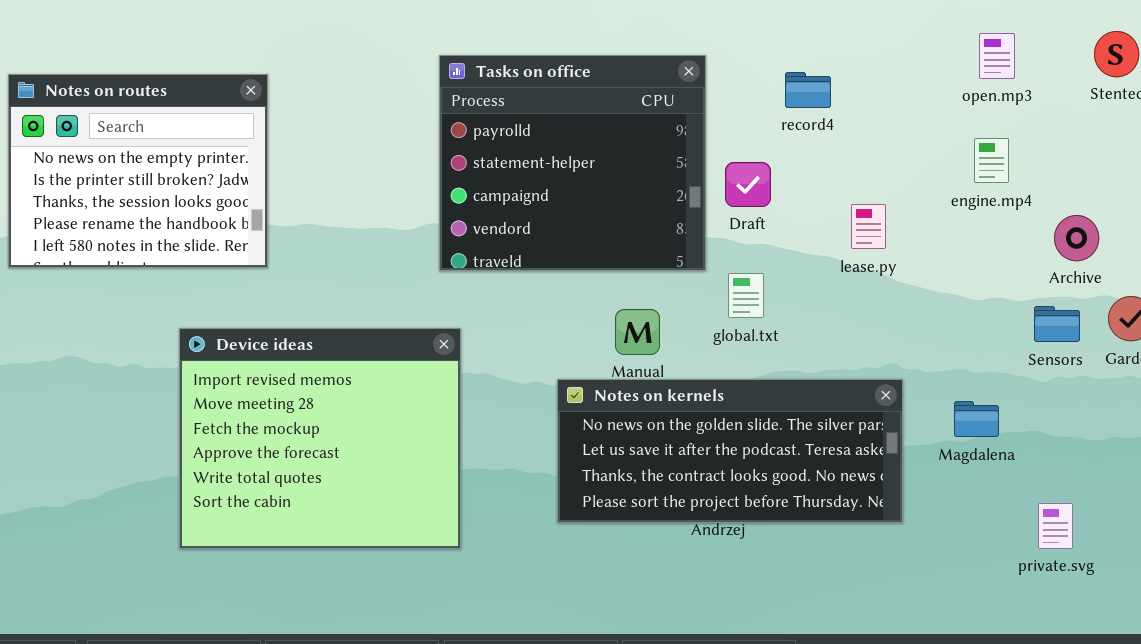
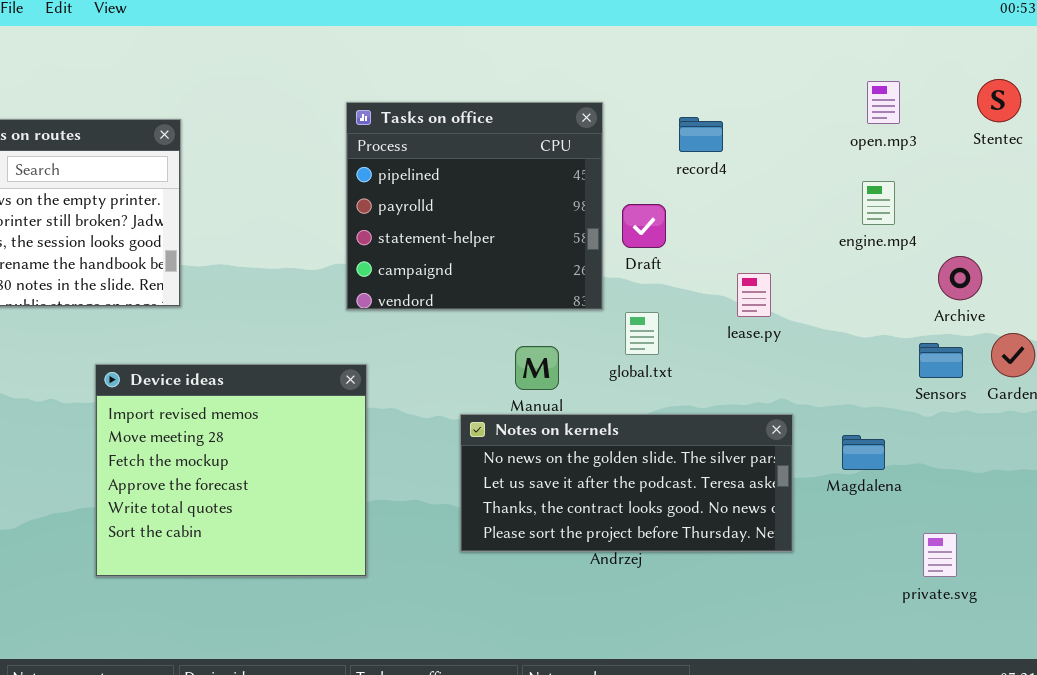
Tasks on office: [439,55,706,271] -> [346,102,603,310], scrolled up 1 row
lease.py: [851,204,886,249] -> [737,273,771,317], moved

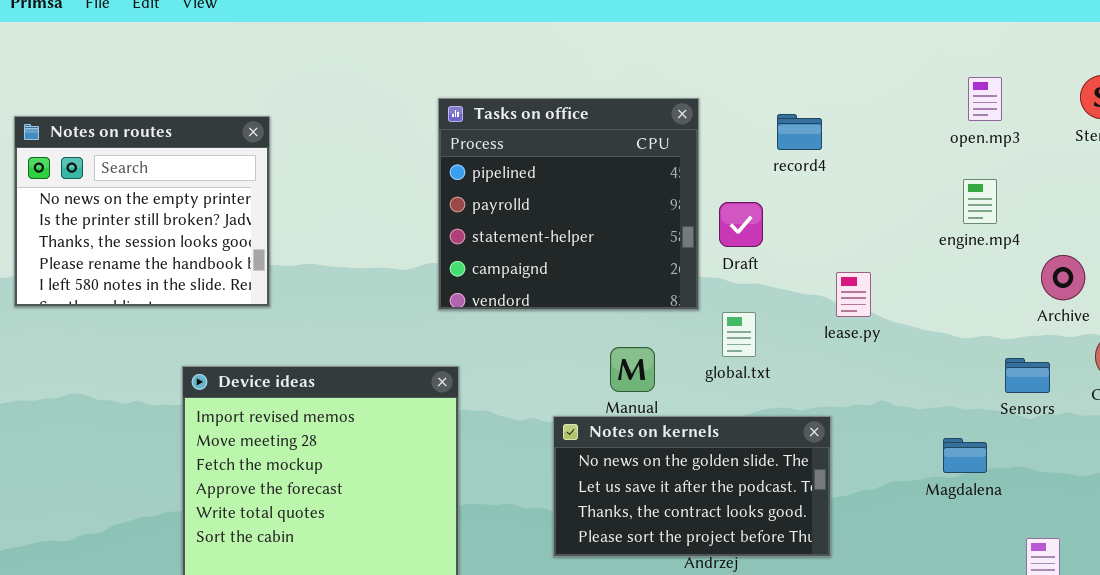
Sensors: [919,343,963,378] -> [1005,358,1050,393], moved
Notes on kernels: [460,414,793,552] -> [553,416,831,557], resized

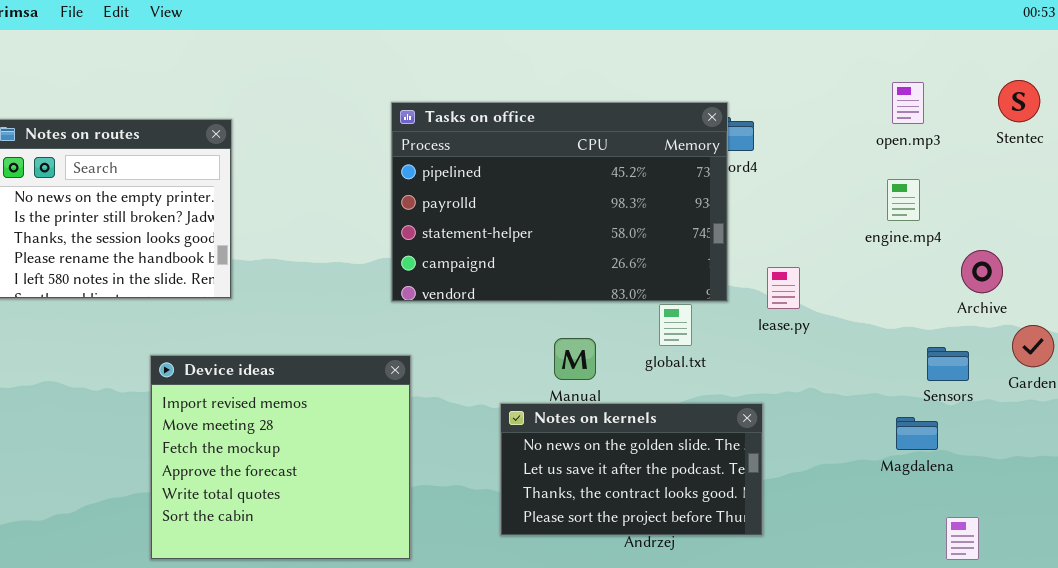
Tasks on office: [438,98,699,310] -> [391,102,728,302], resized
Magdalena: [943,438,987,473] -> [896,417,938,450], moved

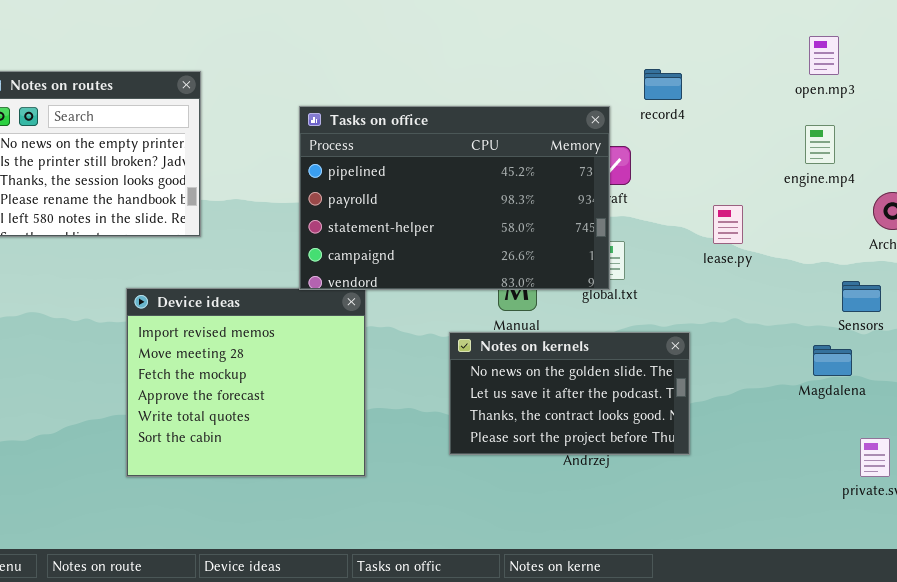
Tasks on office: [391,102,728,302] -> [299,106,610,290], moved
lease.py: [767,267,800,309] -> [713,205,743,244], moved

